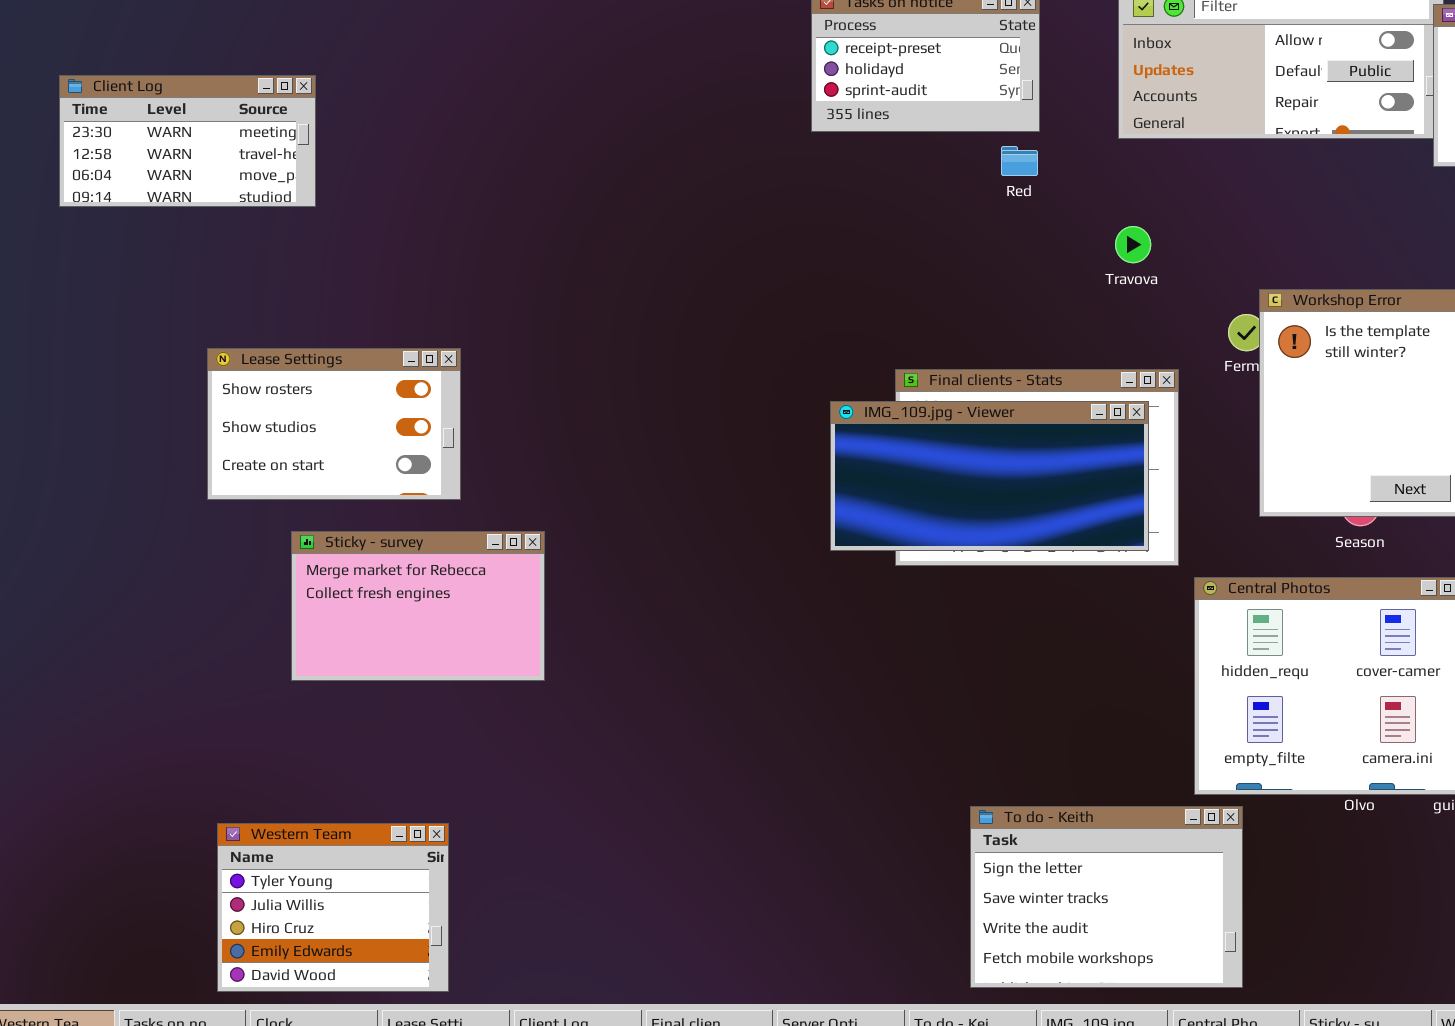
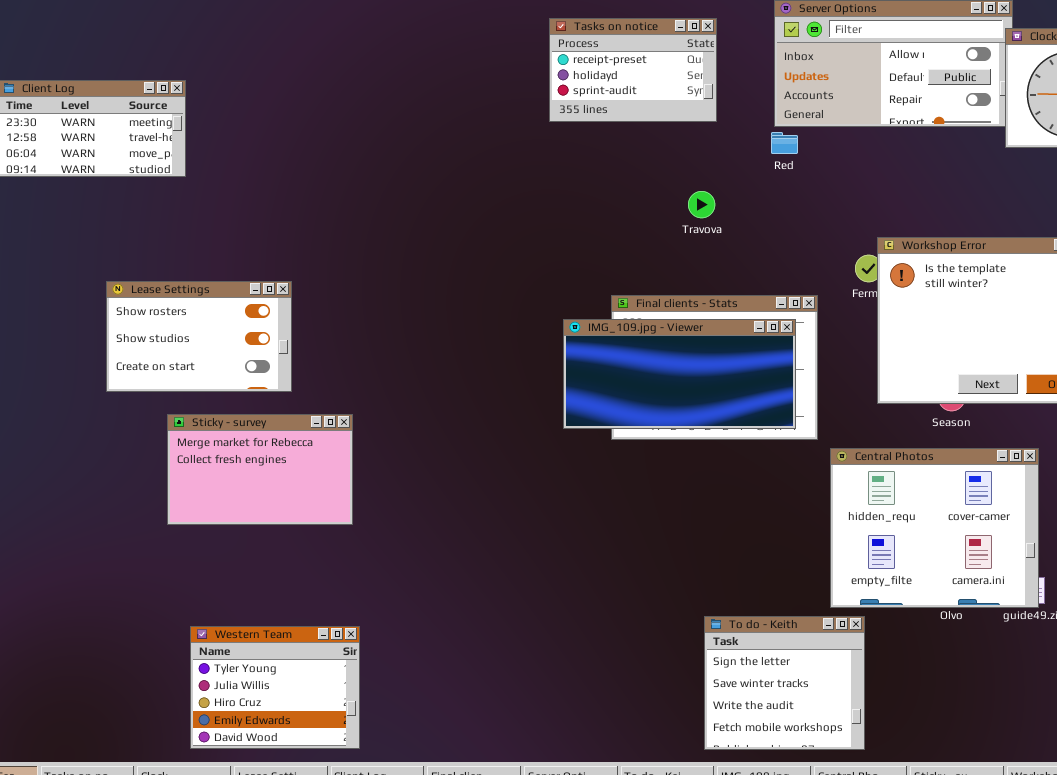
Red: [1001,146,1038,176] -> [771,132,798,154], moved
Travova: [1115,226,1151,263] -> [688,191,715,218], moved
To do - Keith: [970,806,1243,988] -> [704,616,865,750], resized
Western Team: [217,823,449,992] -> [190,626,360,749], moved

